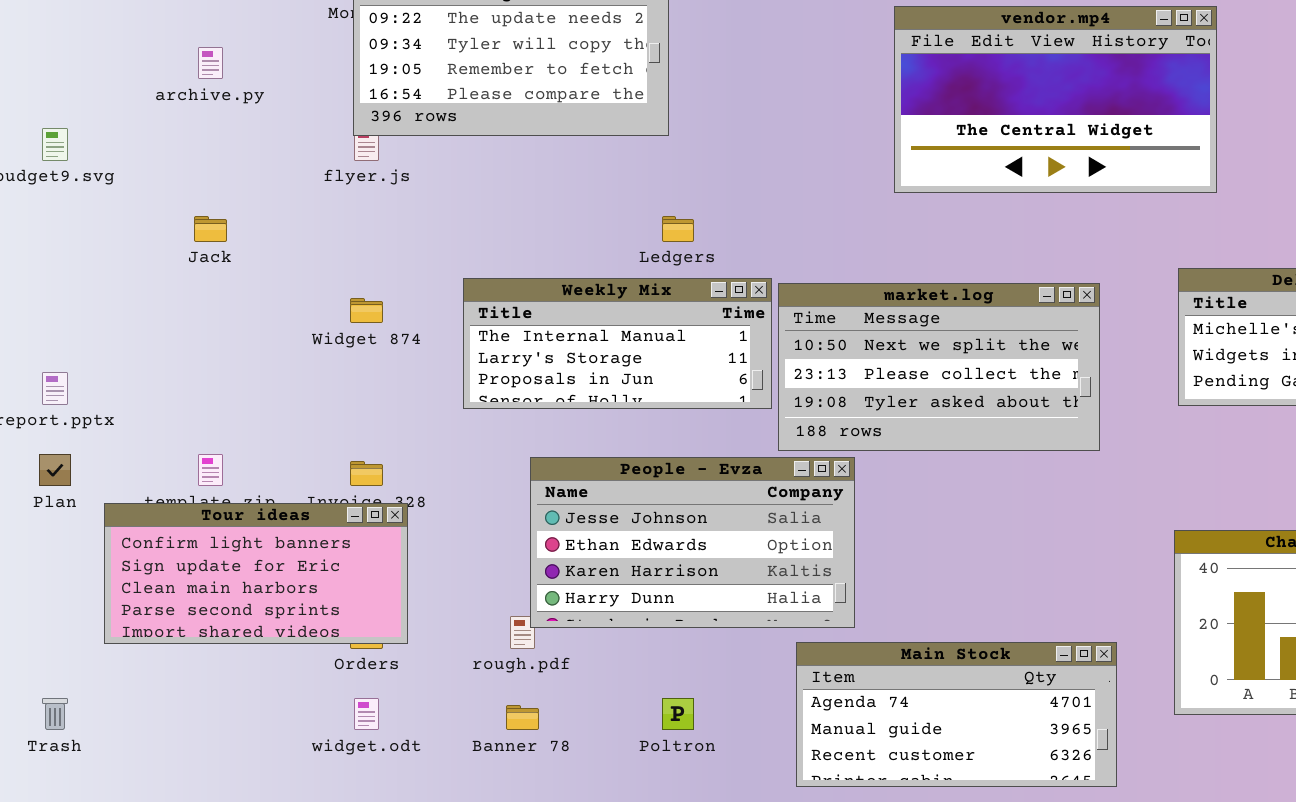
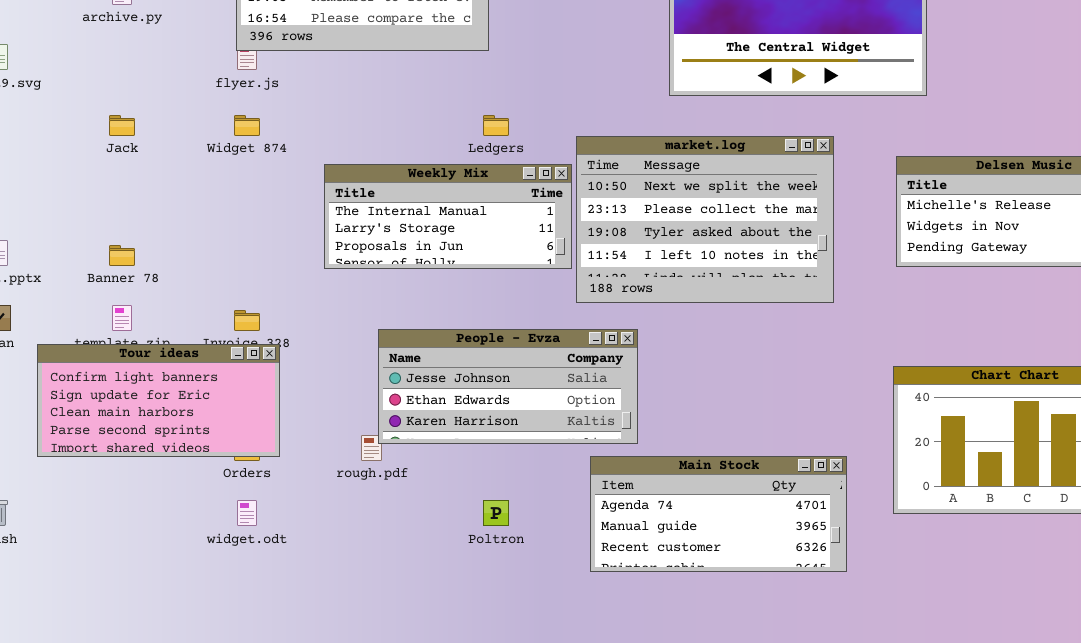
market.log: [778,283,1100,451] -> [576,136,834,303], resized
Widget 874: [350,298,383,323] -> [234,115,260,136], moved
People - Evza: [530,457,855,628] -> [378,329,638,444], resized
Banner 78: [506,705,539,730] -> [109,245,135,266], moved

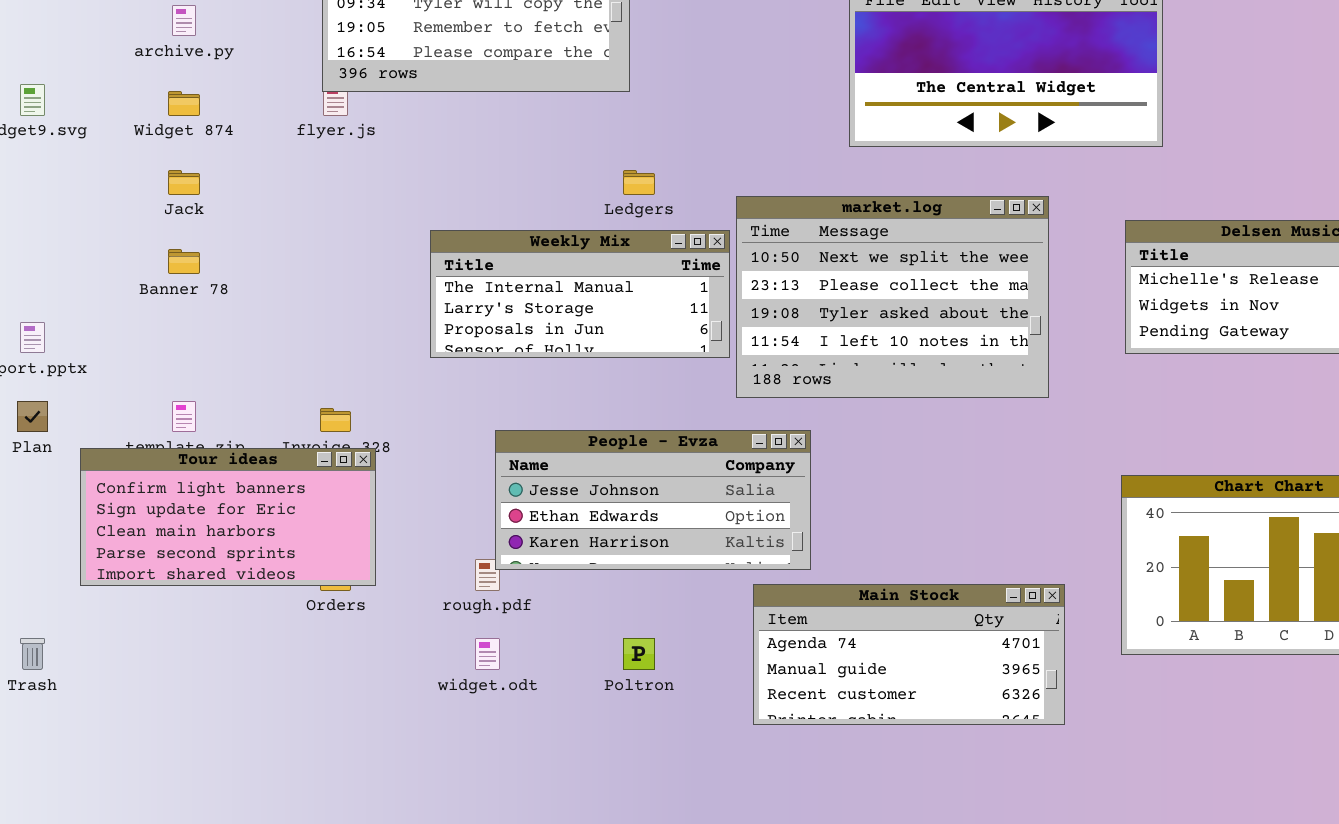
Widget 874: [234,115,260,136] -> [168,91,200,116], moved
Banner 78: [109,245,135,266] -> [168,249,200,274], moved
widget.odt: [237,500,257,526] -> [475,638,500,670], moved

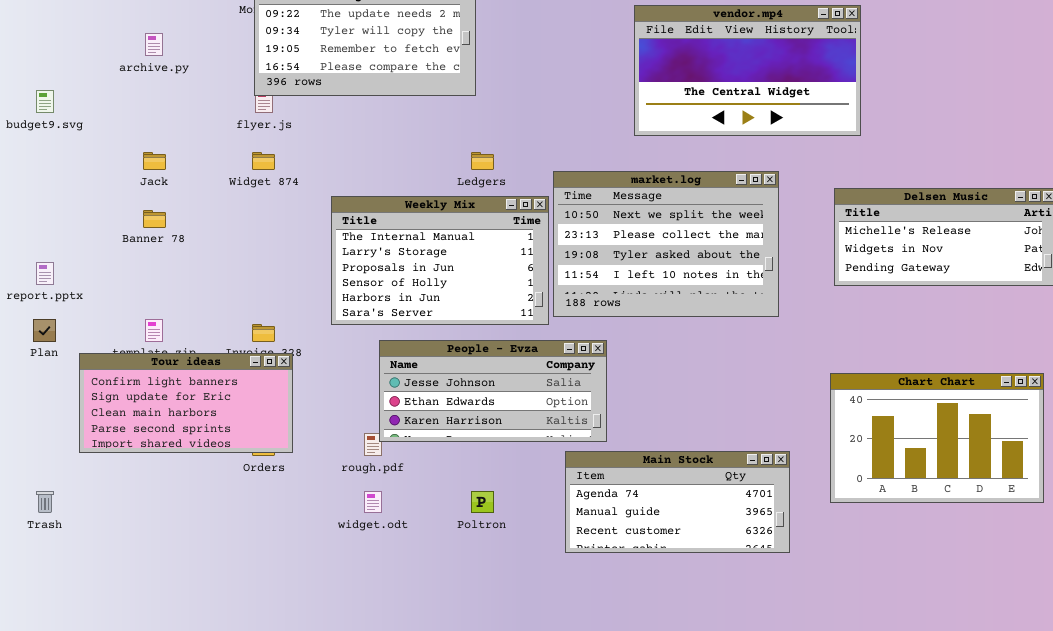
Widget 874: [168,91,200,116] -> [252,152,275,170], moved
Weekly Mix: [430,230,730,358] -> [331,196,549,325], resized

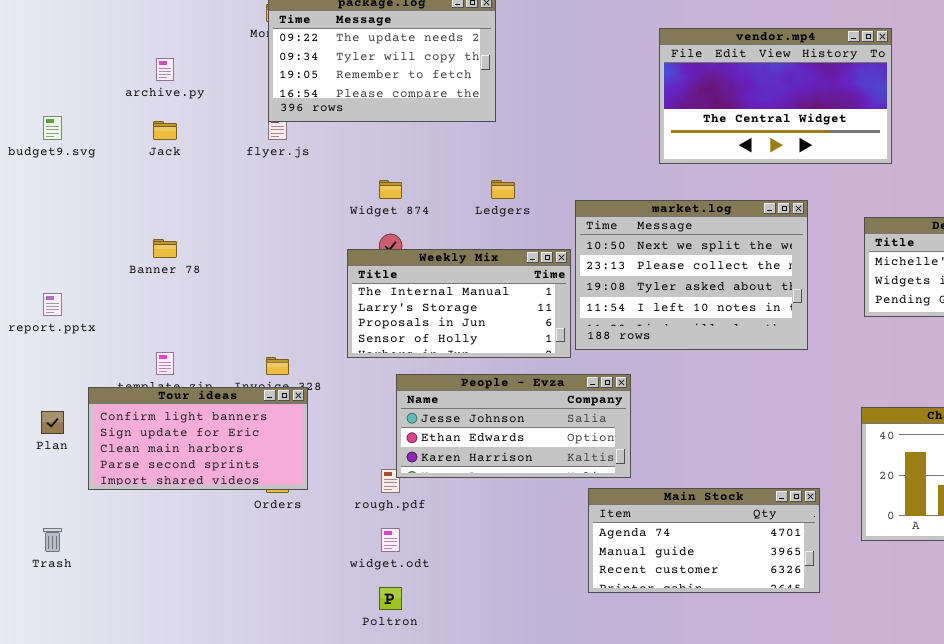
Jack: [143,152,166,170] -> [153,121,177,140], moved
Widget 874: [252,152,275,170] -> [379,180,402,199], moved
Weekly Mix: [331,196,549,325] -> [347,249,571,358], resized
Plan: [33,319,56,342] -> [41,411,64,434], moved
Poltron: [471,491,494,513] -> [379,587,402,610], moved

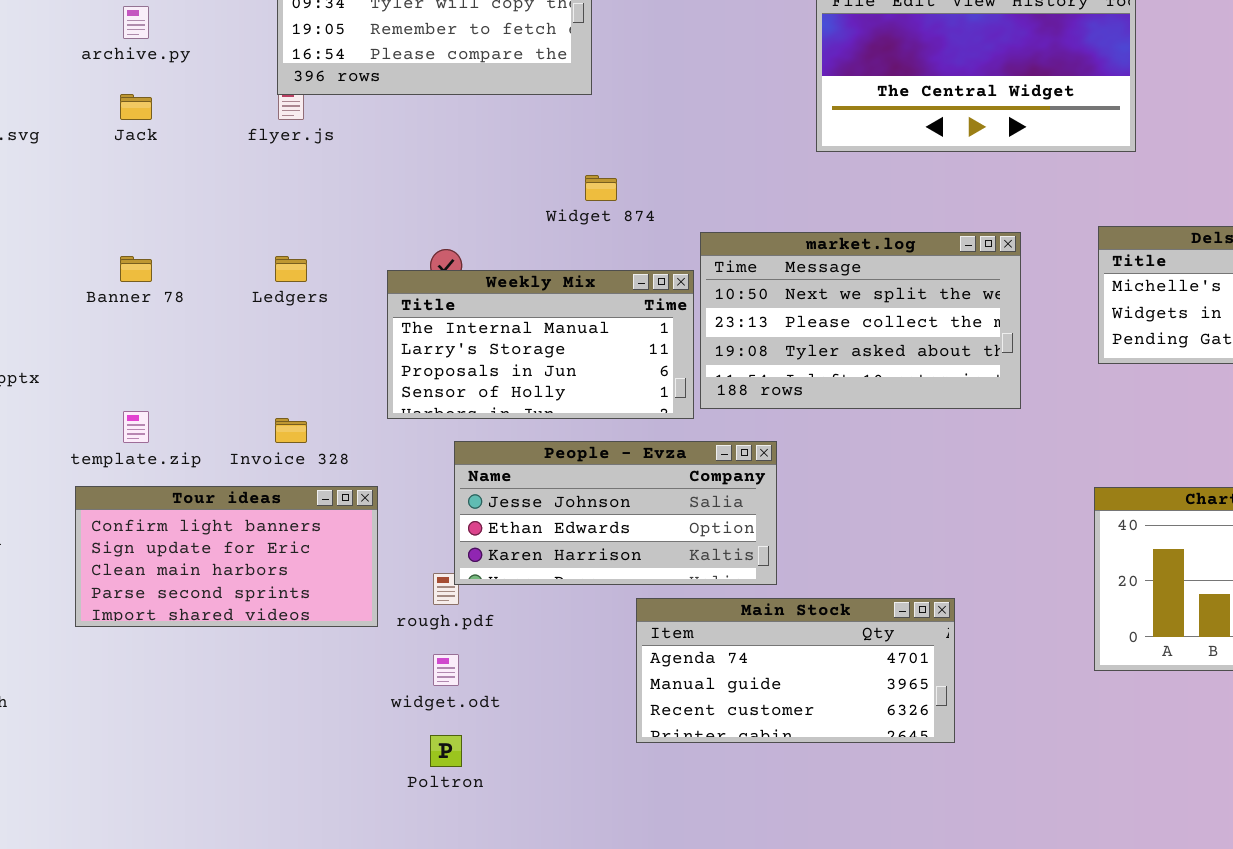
Widget 874: [379,180,402,199] -> [585,175,617,201], moved
Ledgers: [491,180,515,199] -> [275,256,307,282], moved
market.log: [575,200,808,350] -> [700,232,1021,409], resized
Tour ideas: [88,387,308,490] -> [75,486,378,627], moved
Main Stock: [588,488,820,593] -> [636,598,955,743], moved

